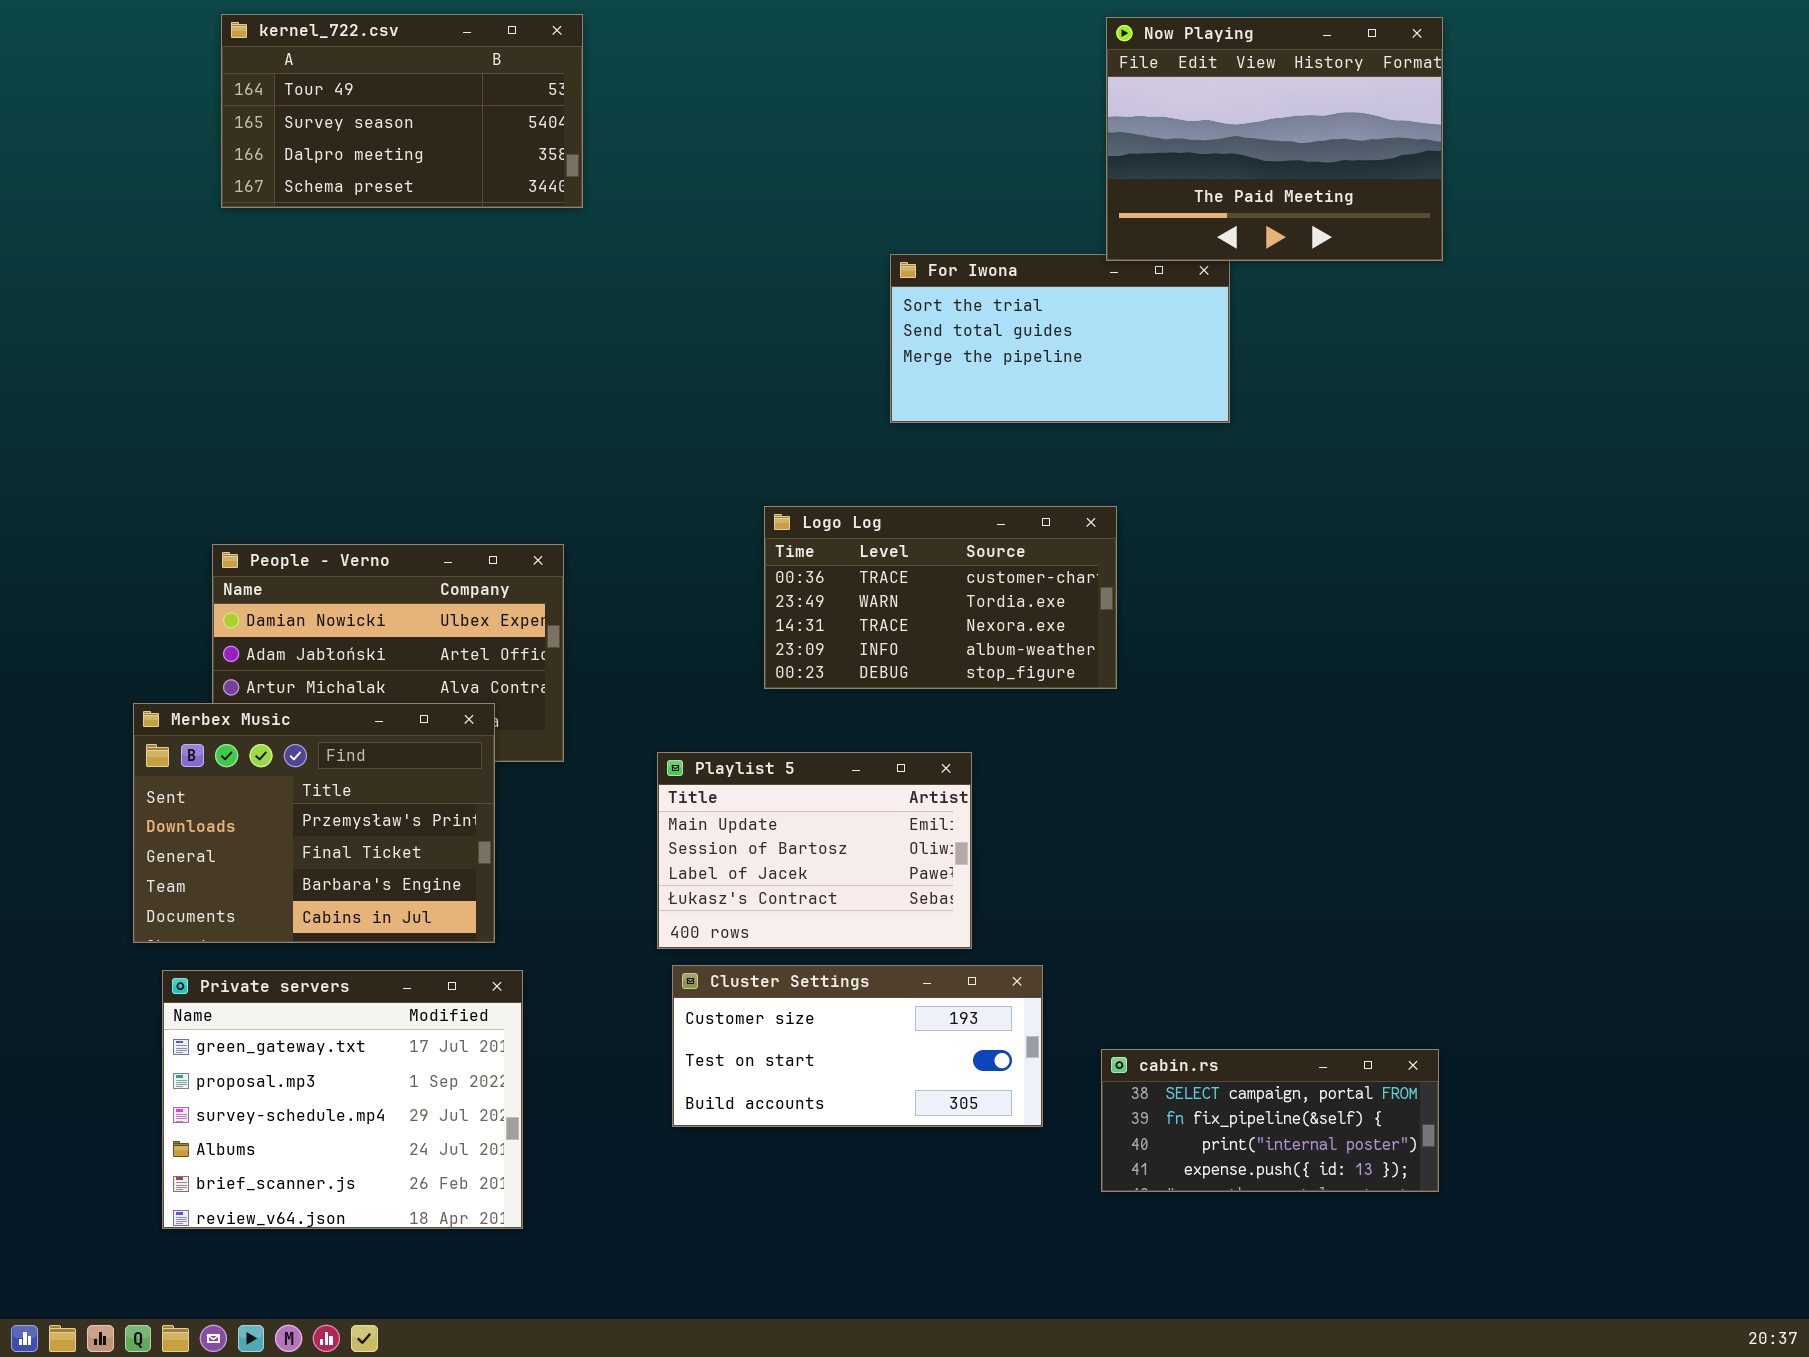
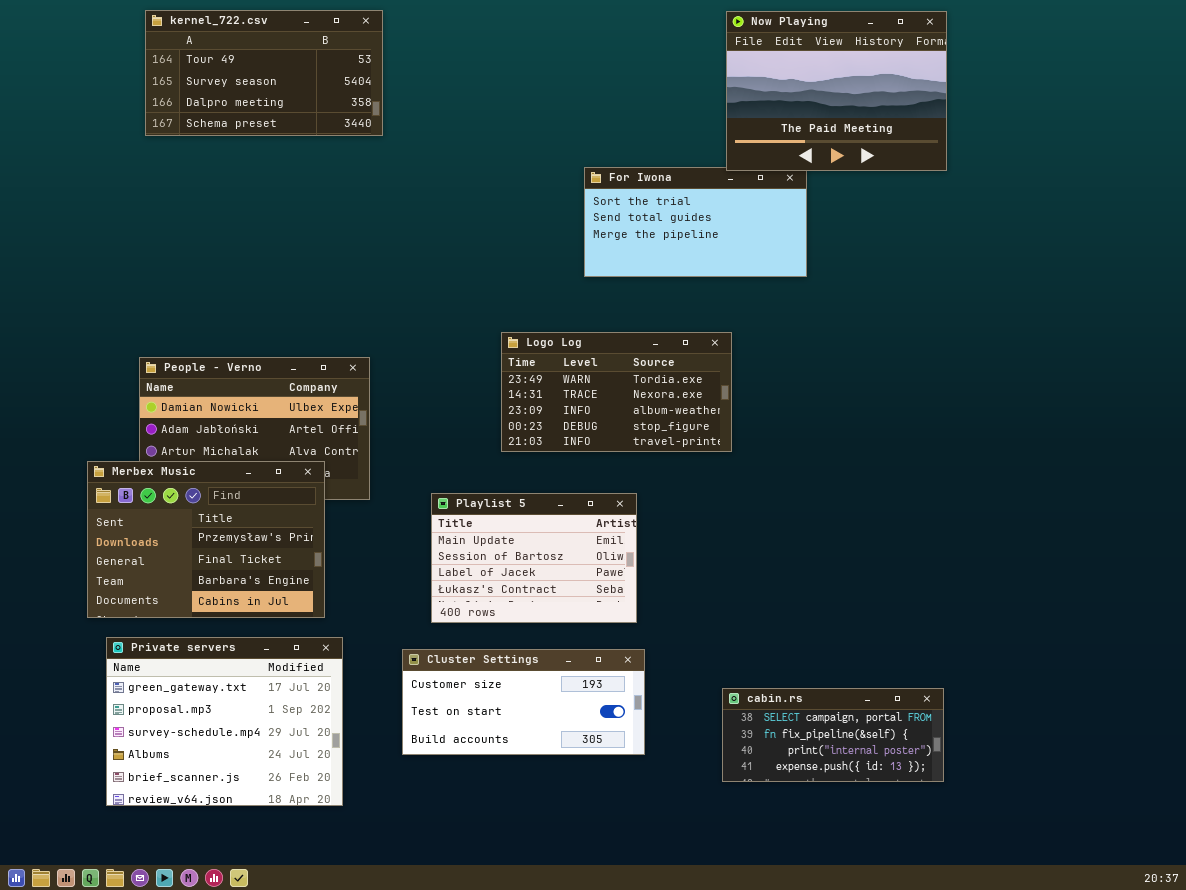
Logo Log: [764,506,1117,689] -> [501,332,732,452], scrolled down 1 row
Cluster Settings: [672,965,1043,1127] -> [402,649,645,755], moved

